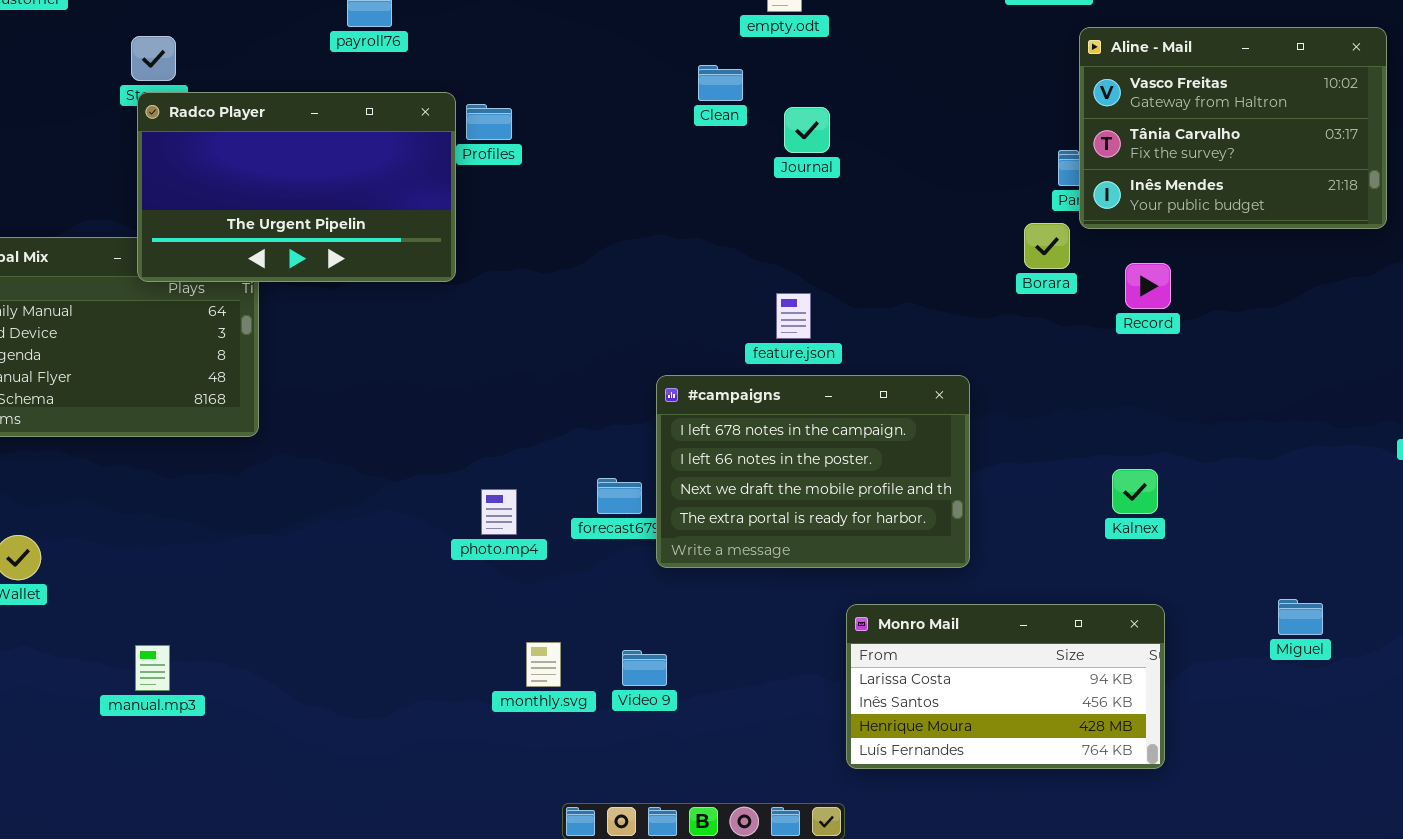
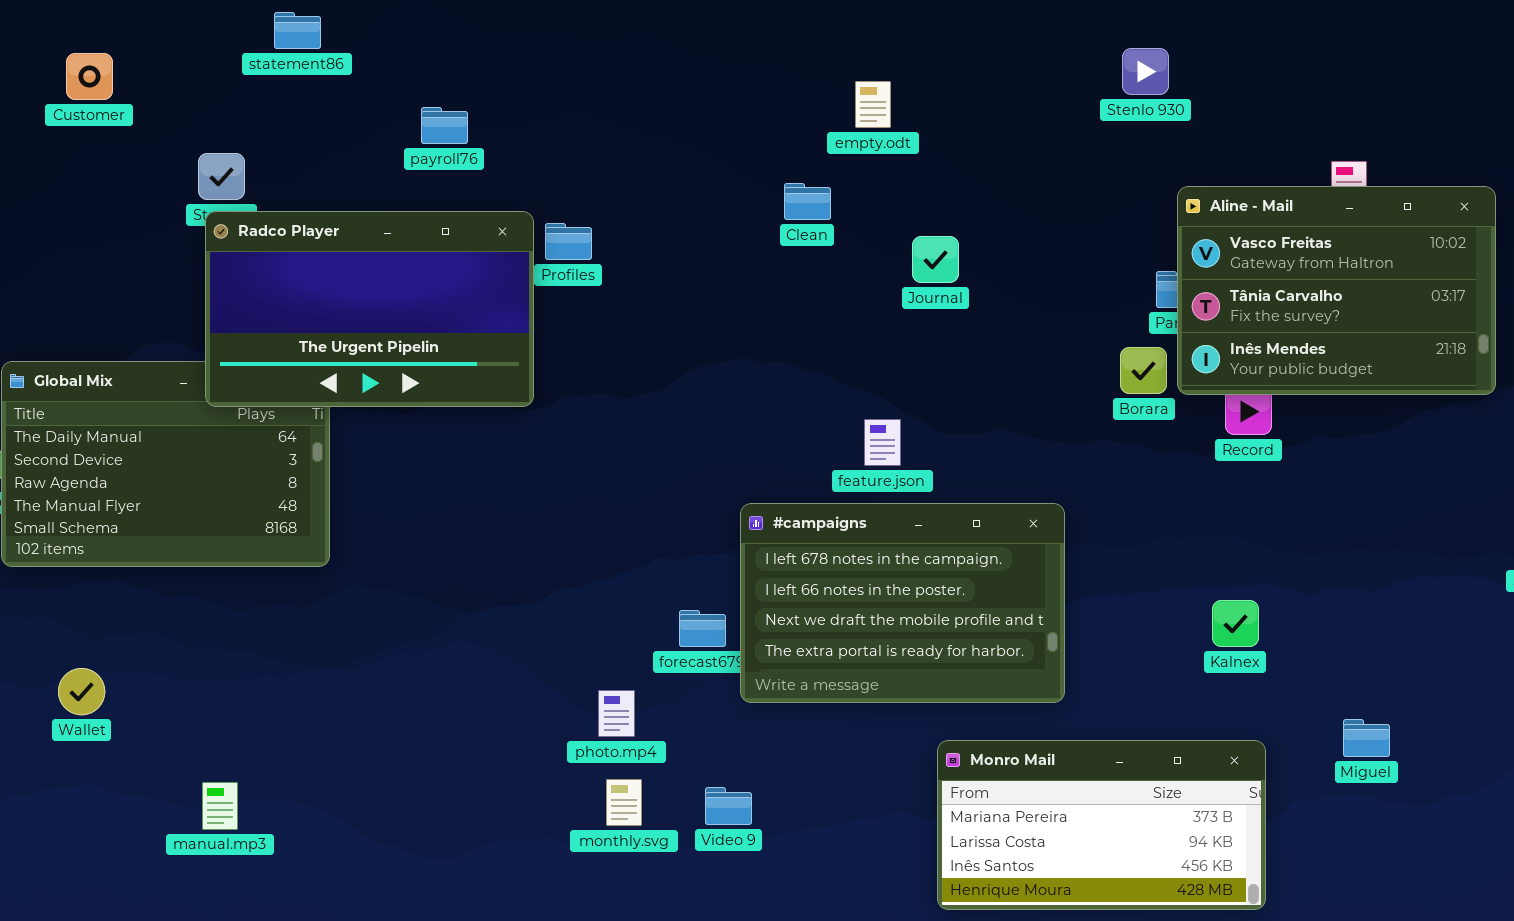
Aline - Mail: [1079,27,1387,229] -> [1177,186,1496,395], moved
Journal: [784,107,830,153] -> [912,236,959,283], moved
photo.mp4: [481,489,517,535] -> [598,690,635,737], moved
Miguel: [1278,599,1323,635] -> [1343,719,1390,757], moved
Monro Mail: [846,604,1165,769] -> [937,740,1266,910], scrolled up 1 row

